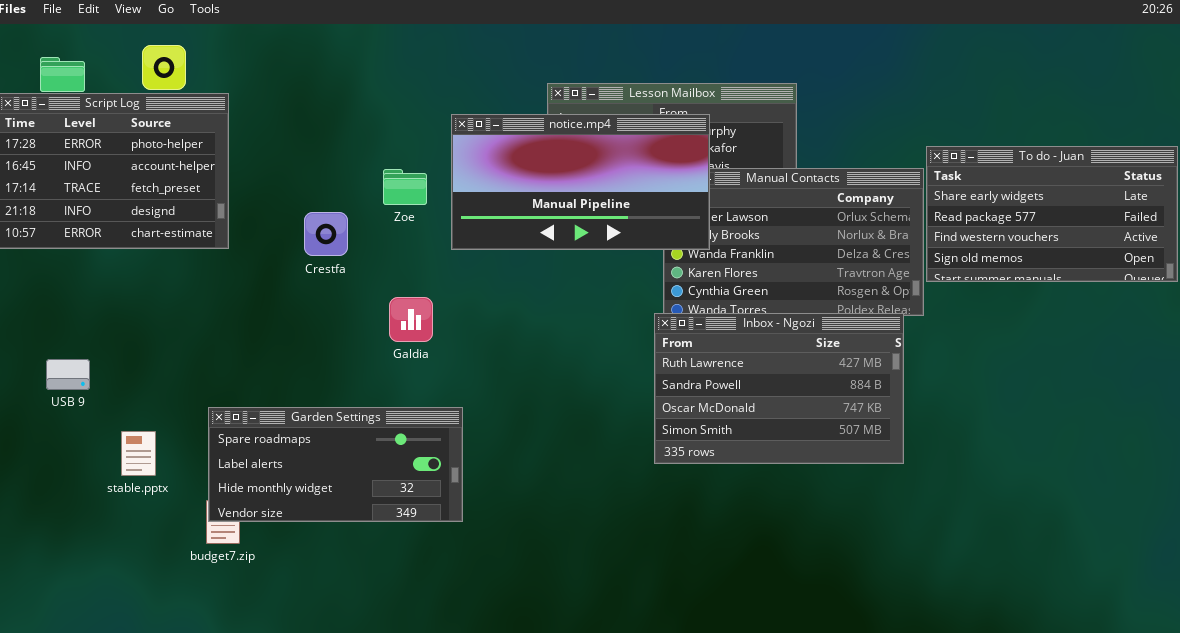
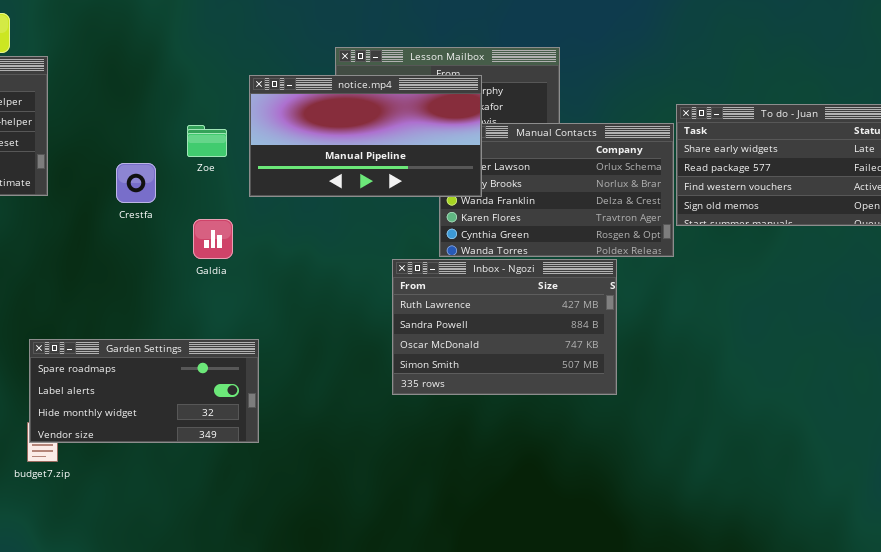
Galdia: [389,297,433,342] -> [193,219,233,259], moved
Inbox - Ngozi: [654,313,904,464] -> [392,259,617,395], moved

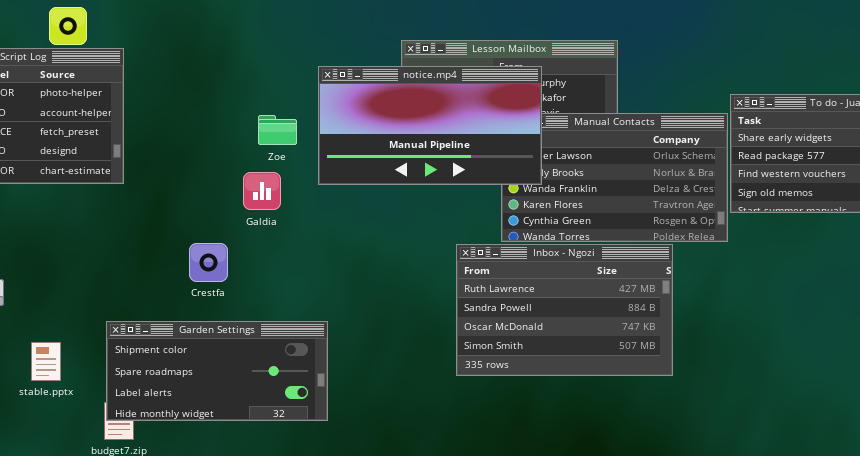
Crestfa: [116,163,156,203] -> [189,243,228,282], moved
Galdia: [193,219,233,259] -> [243,172,281,210], moved
Garden Settings: [29,339,259,443] -> [106,321,328,421], scrolled up 1 row

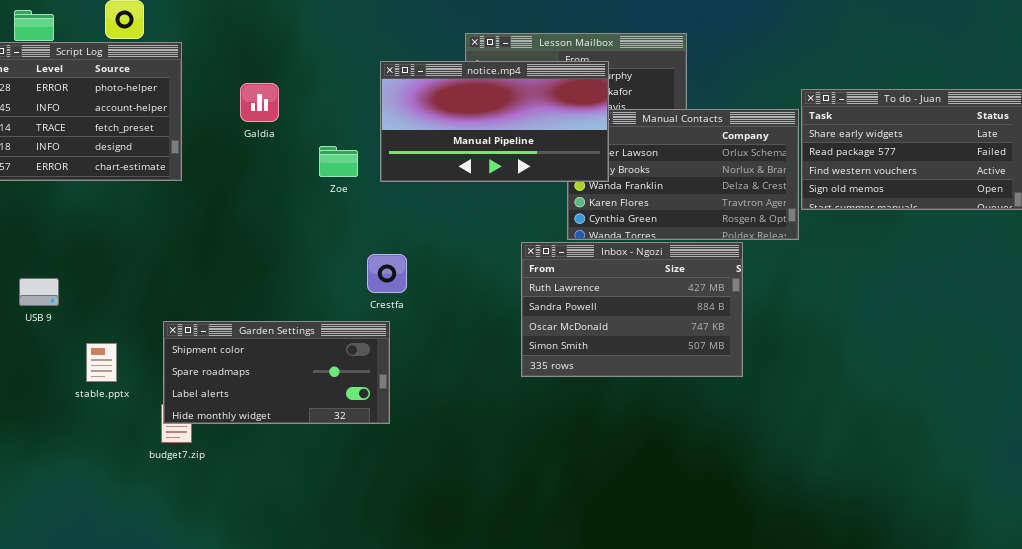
Zoe: [258,115,297,145] -> [319,146,358,177], moved
Galdia: [243,172,281,210] -> [240,83,279,122], moved
Crestfa: [189,243,228,282] -> [367,254,407,293], moved

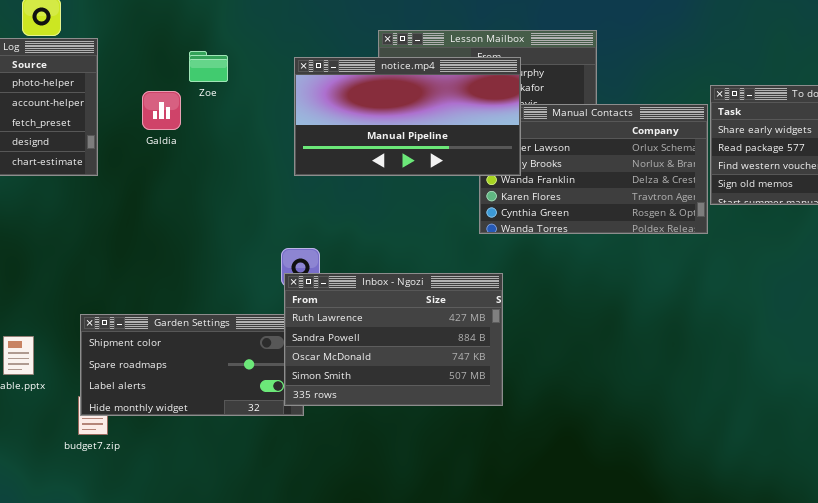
Galdia: [240,83,279,122] -> [142,91,181,130], moved
Zoe: [319,146,358,177] -> [189,51,228,82], moved
Inbox - Ngozi: [521,242,743,377] -> [284,273,503,406], moved

